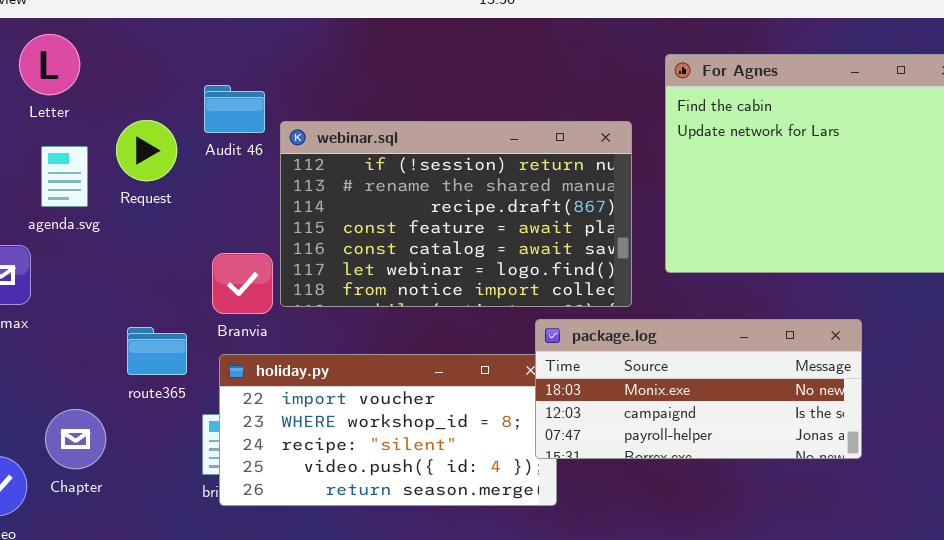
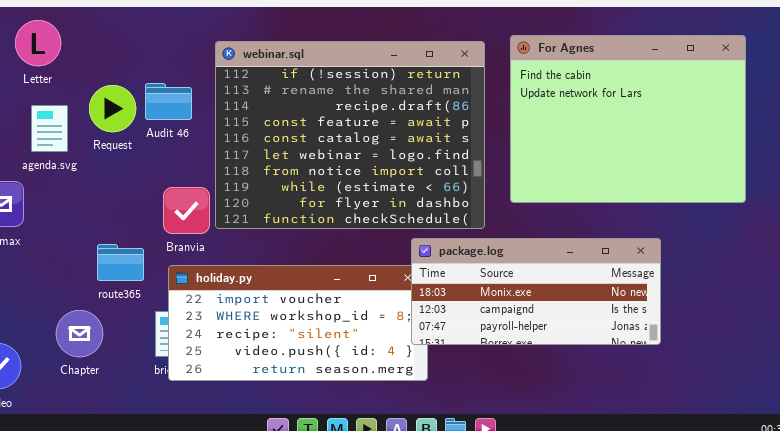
Audit 46: [204,85,265,133] -> [145,83,192,120], moved
webinar.sql: [280,121,632,307] -> [215,41,485,229], resized
Chapter: [45,409,106,469] -> [56,310,103,357], moved

